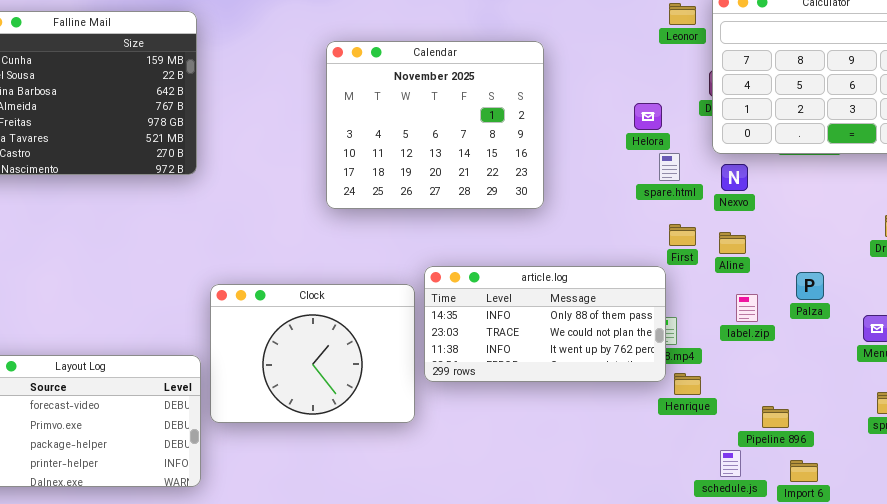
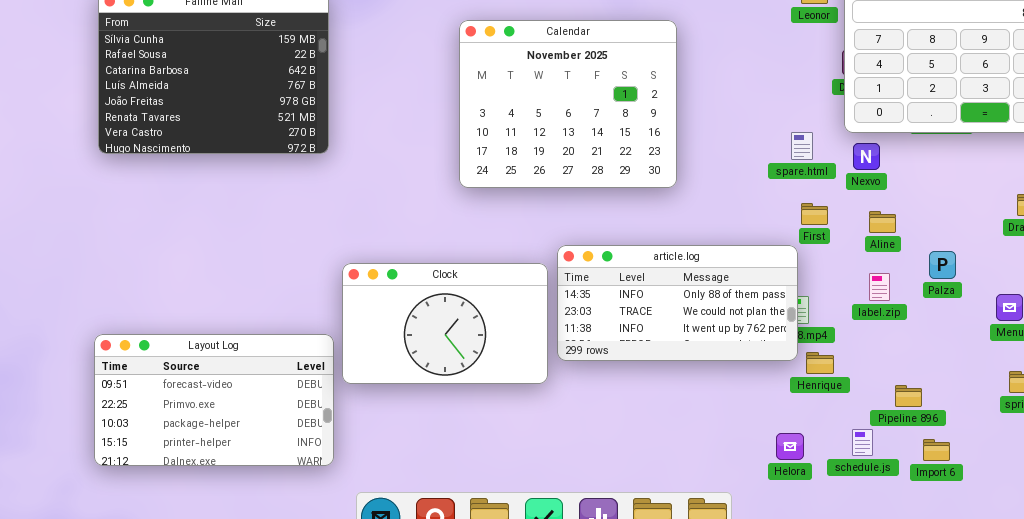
Helora: [634,103,662,130] -> [776,433,804,460], moved
Aline: [719,232,746,254] -> [869,211,896,233], moved
Clock: [210,284,415,423] -> [342,263,548,384], resized

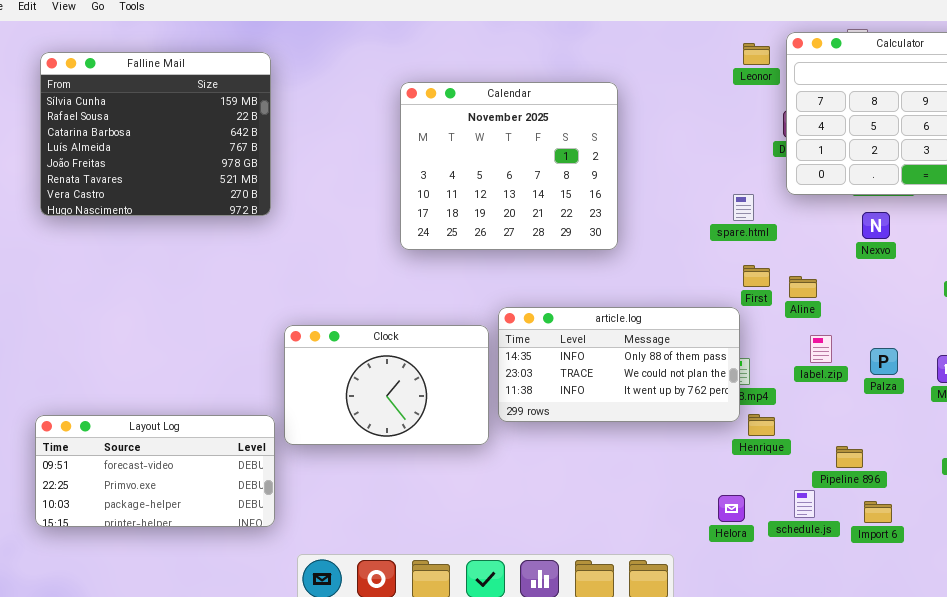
Nexvo: [853,143,880,170] -> [862,212,890,239], moved
Aline: [869,211,896,233] -> [789,276,817,298], moved
Palza: [929,251,956,279] -> [870,348,898,375], moved
Layout Log: [94,334,334,466] -> [35,415,275,527], resized

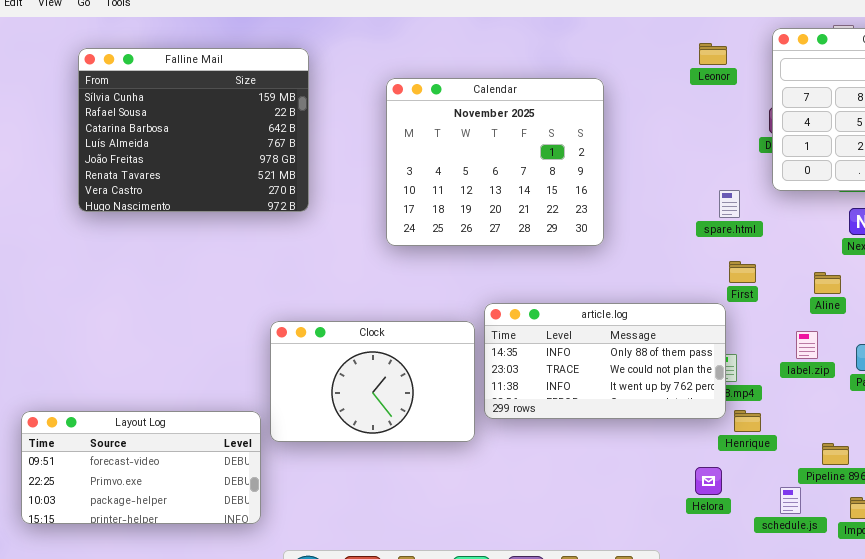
Leonor: [743,43,770,65] -> [699,43,727,65], moved
Falline Mail: [40,52,271,216] -> [78,48,309,212], moved
Aline: [789,276,817,298] -> [814,272,841,294], moved
Helora: [718,495,745,522] -> [695,467,722,495], moved

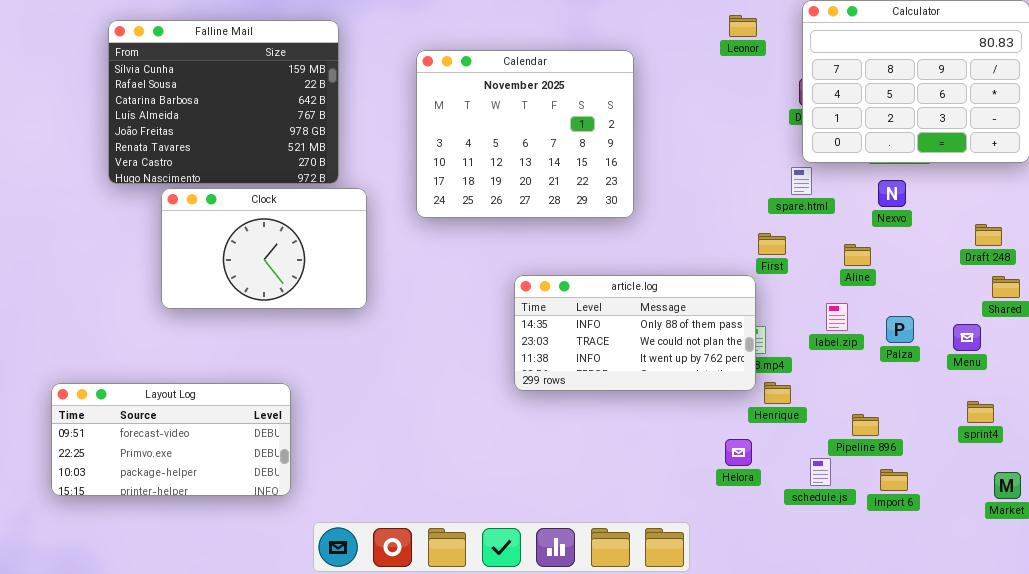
spare.html: [719,190,740,218] -> [791,167,812,195], moved
Clock: [270,321,475,442] -> [161,188,367,309], moved

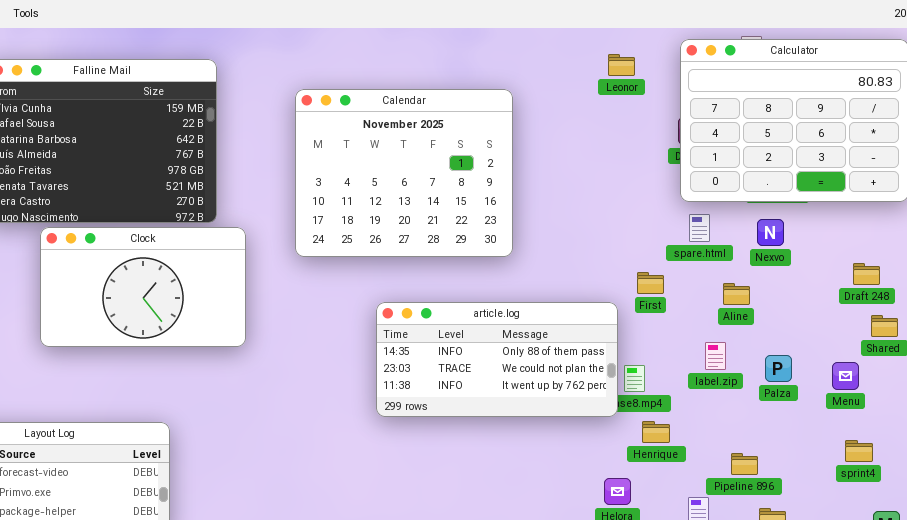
spare.html: [791,167,812,195] -> [689,214,710,242], moved
article.log: [514,275,756,391] -> [376,302,618,417], moved

